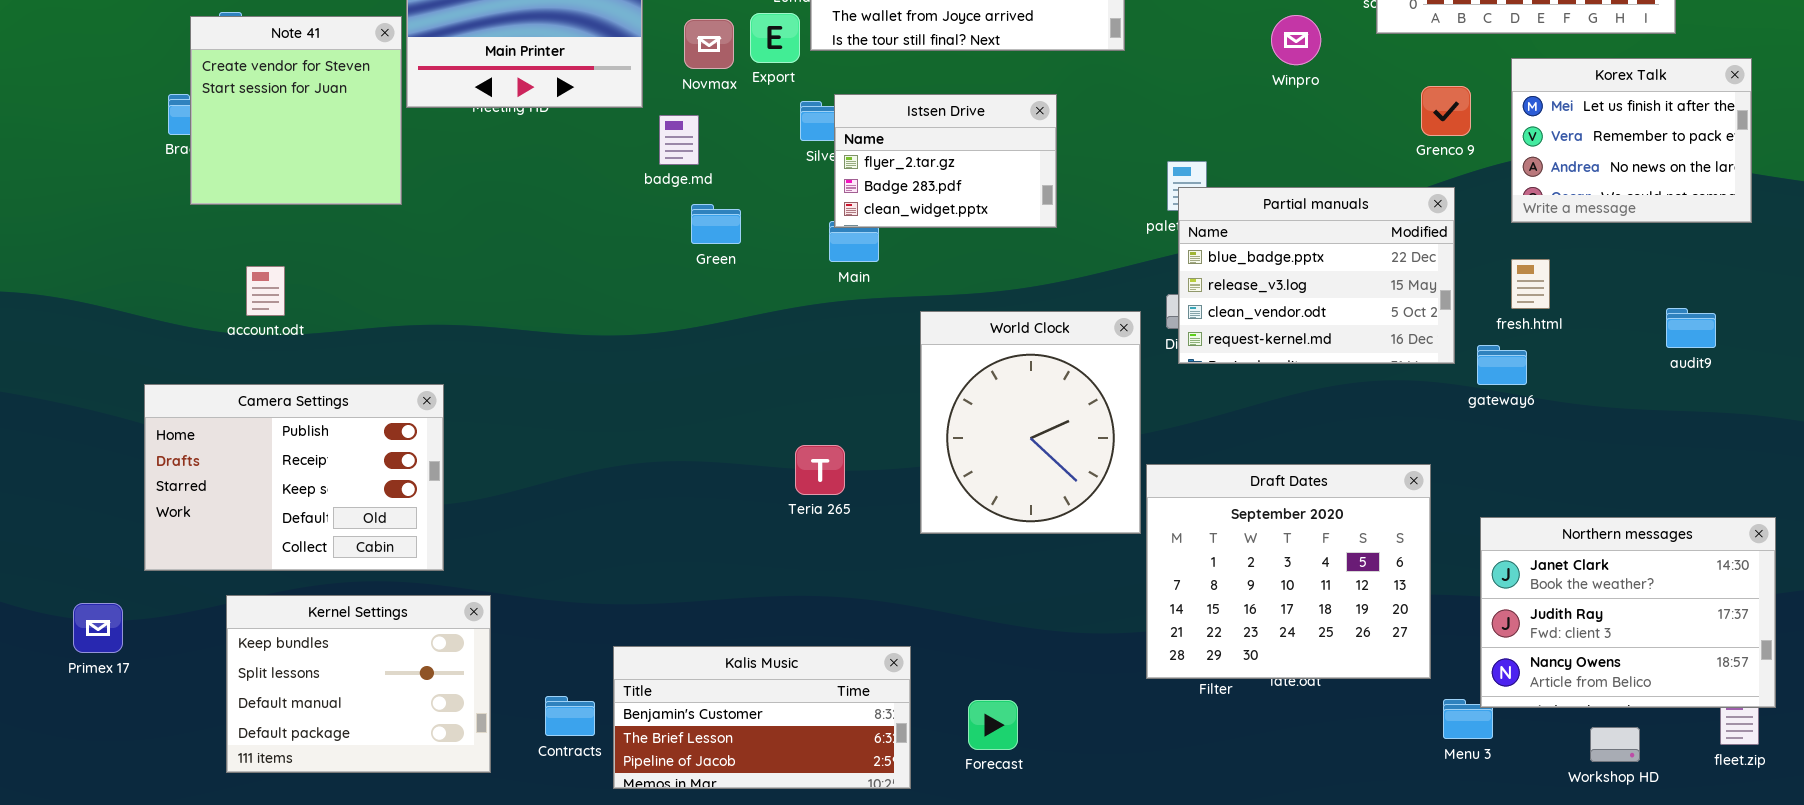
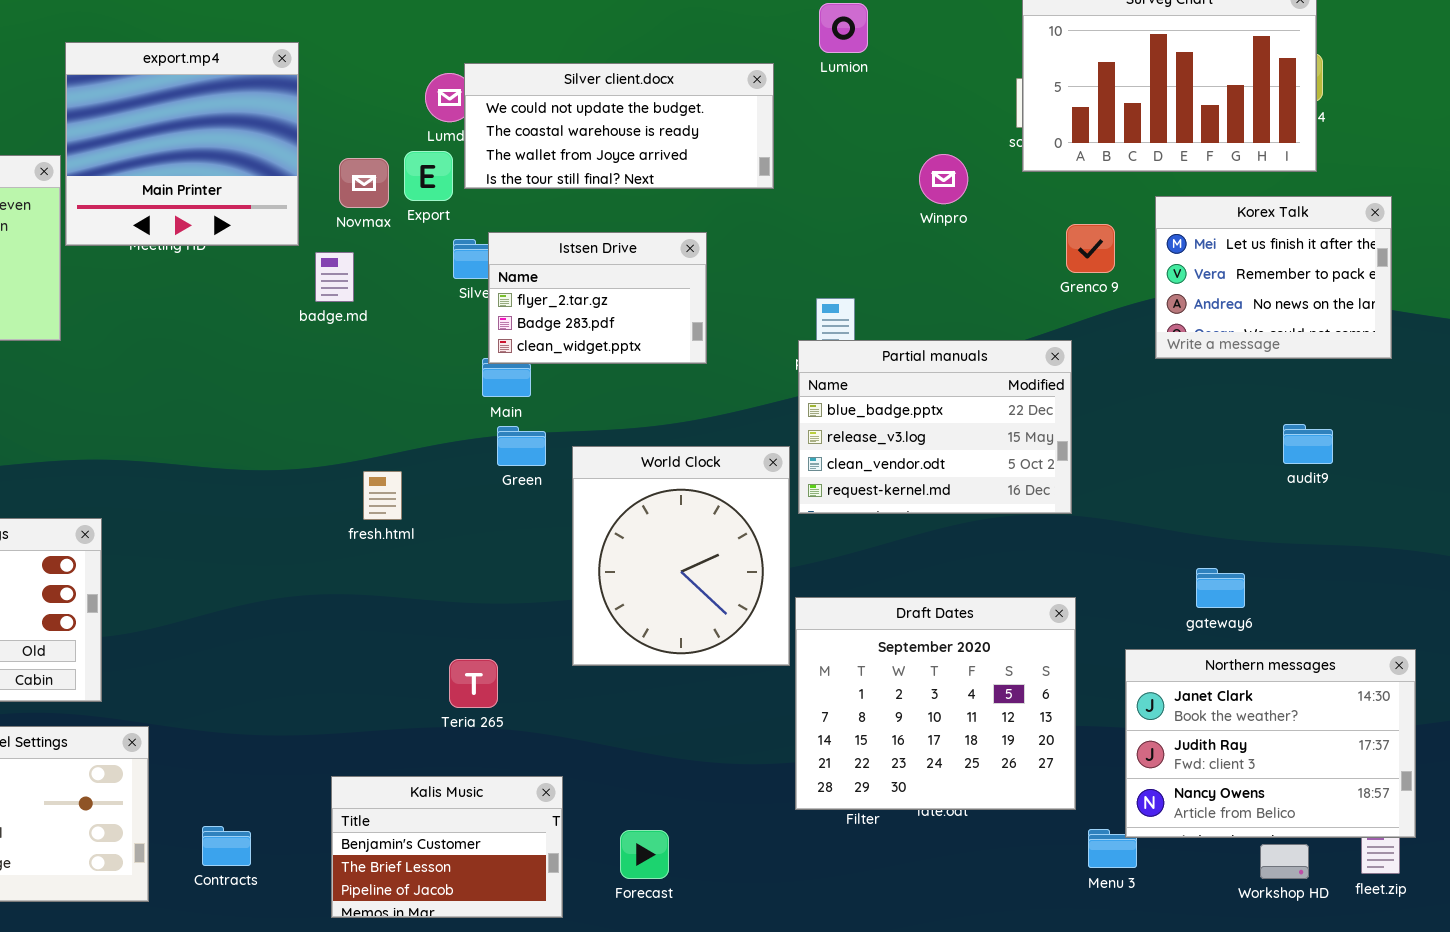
Partial manuals: [1178,187,1455,364] -> [798,340,1072,514], moved
Green: [691,204,741,244] -> [497,426,546,466], moved
fresh.html: [1511,259,1550,309] -> [363,471,402,520], moved
audit9: [1666,308,1716,348] -> [1283,424,1333,464], moved
gateway6: [1477,345,1527,385] -> [1196,568,1245,608], moved
Teria 265: [795,445,845,495] -> [449,659,498,708], moved
Kalis Music: [613,646,911,789] -> [331,776,563,918], resized
Workshop HD: [1590,727,1640,762] -> [1260,844,1309,879], moved

